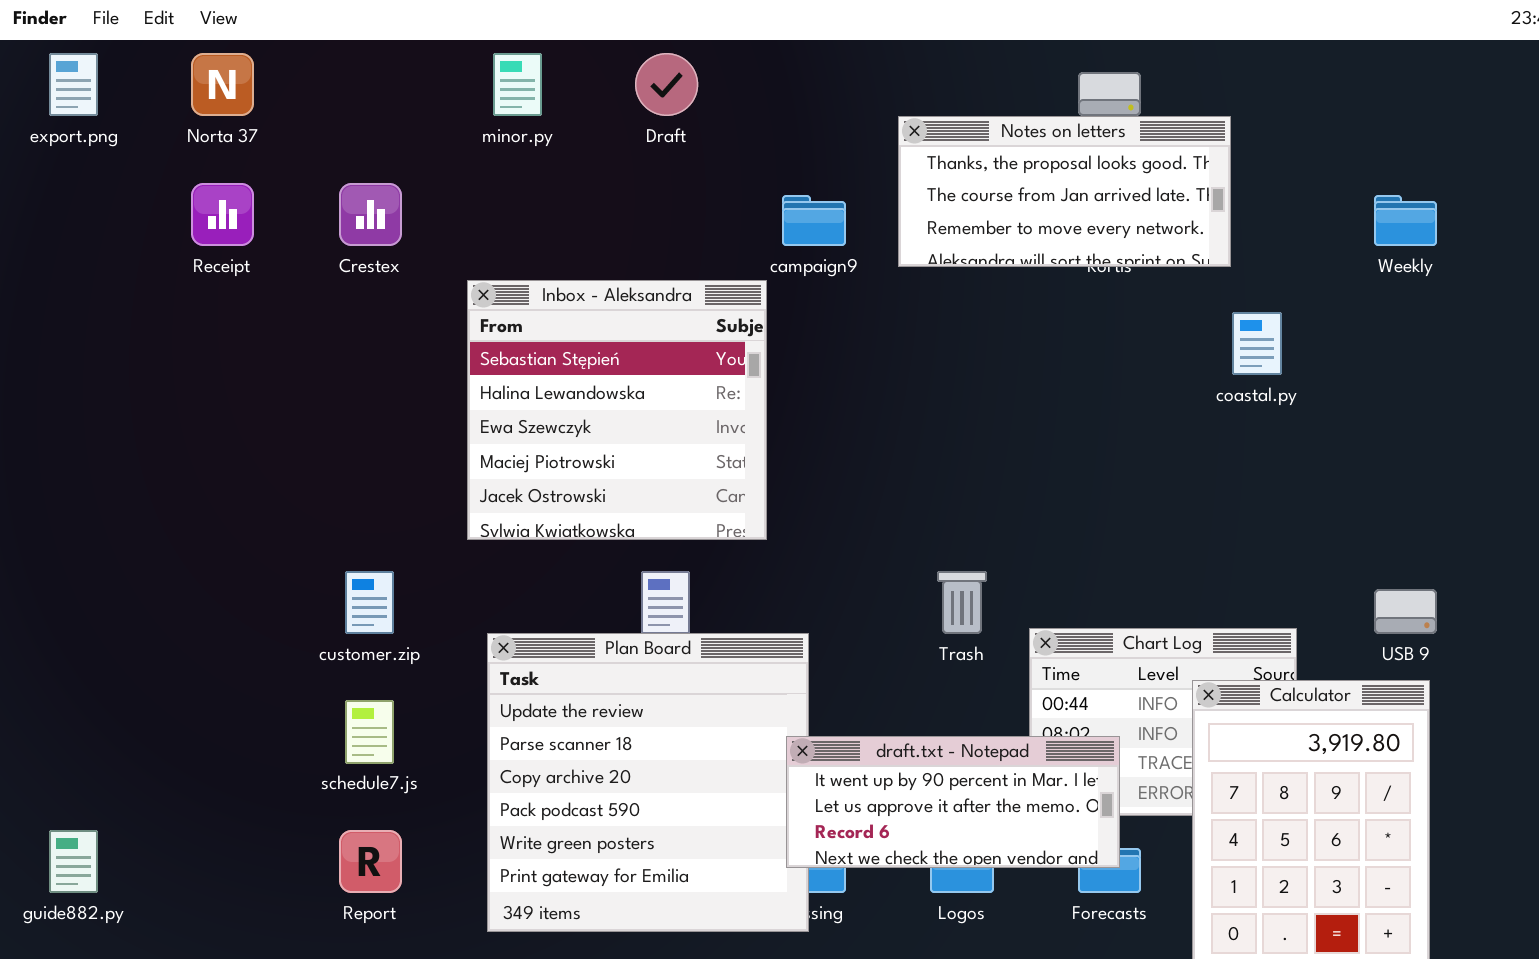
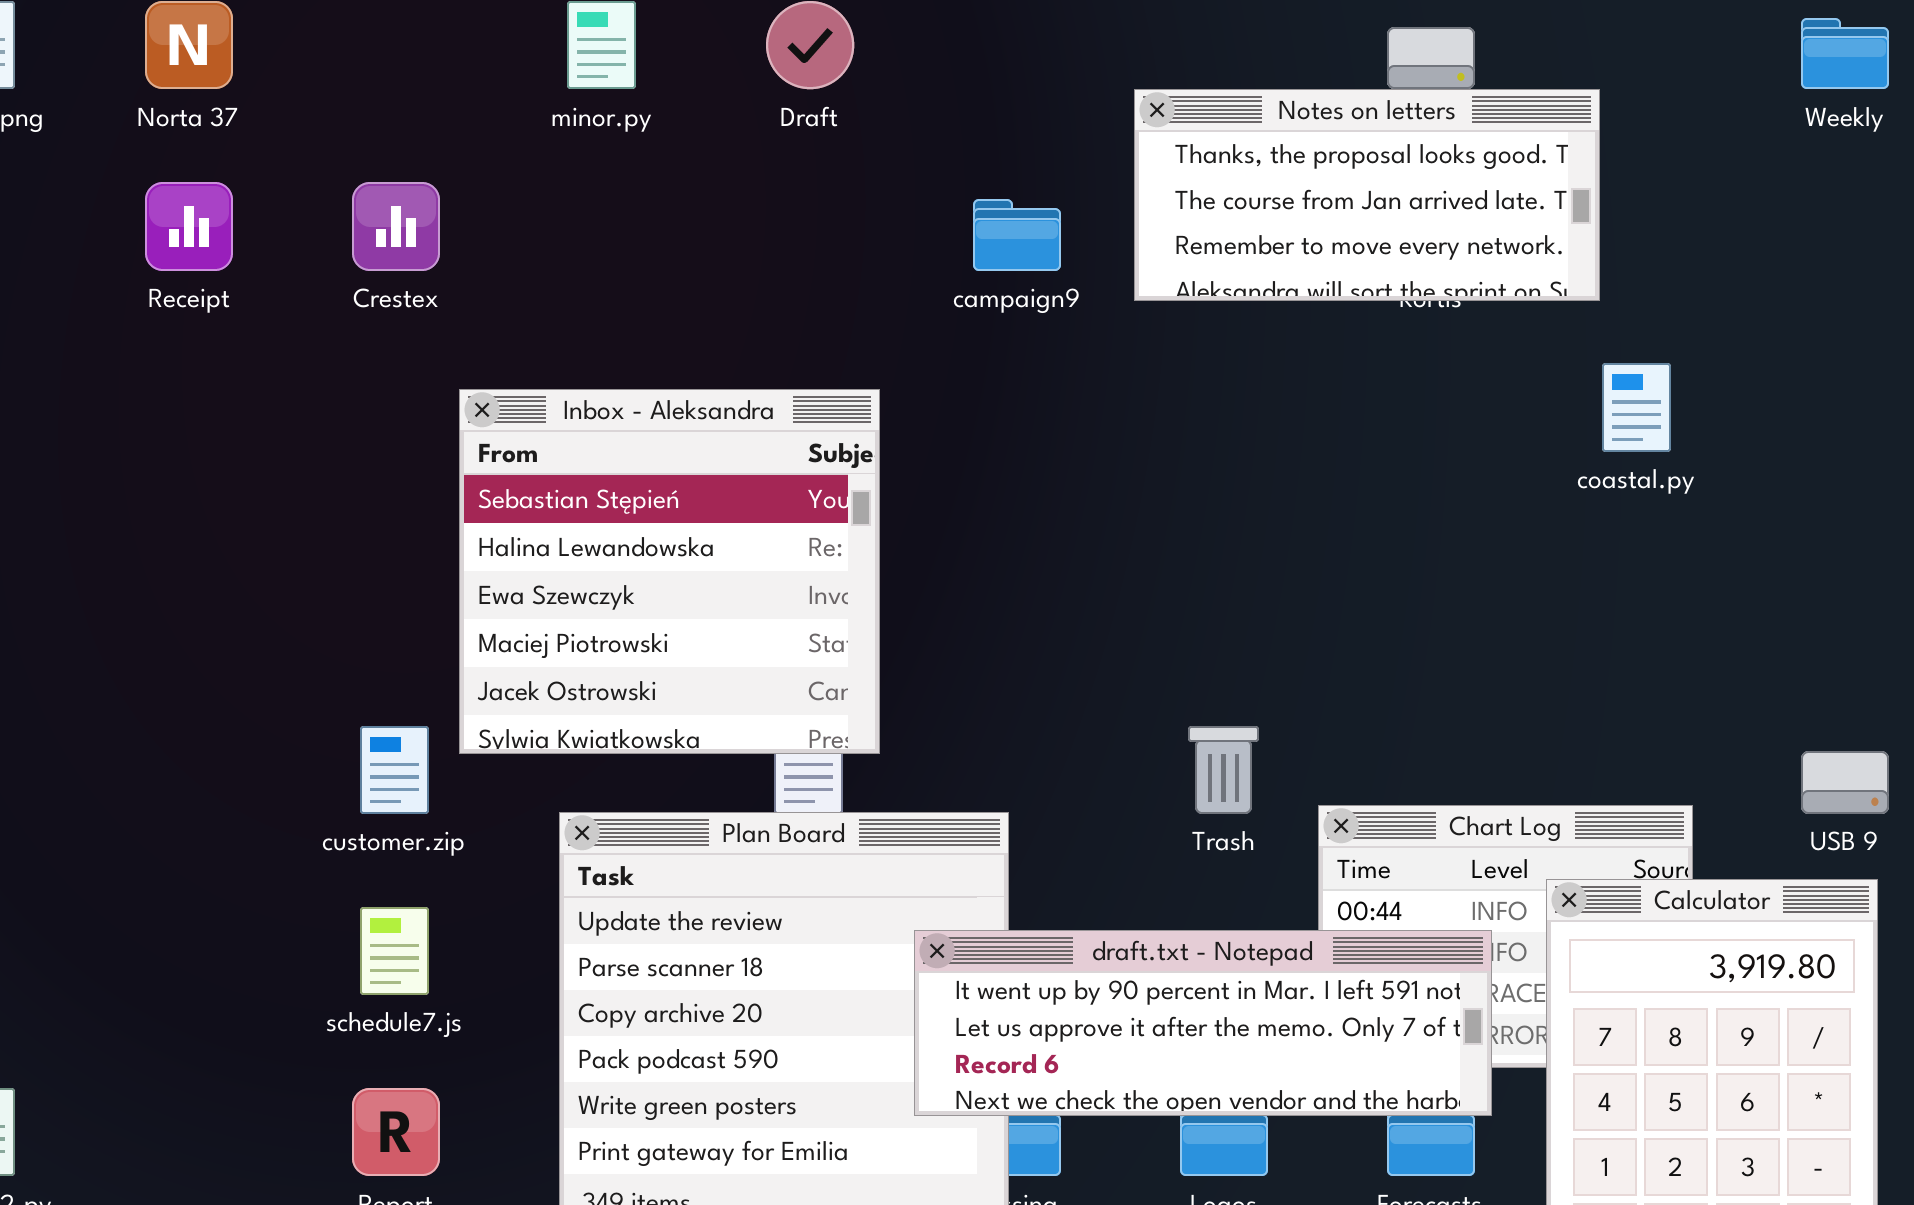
Weekly: [1374,195,1437,246] -> [1801,18,1889,89], moved
Inbox - Aleksandra: [467,280,767,540] -> [459,389,880,754], moved
draft.txt - Notepad: [786,736,1120,868] -> [914,930,1492,1116], moved, resized

